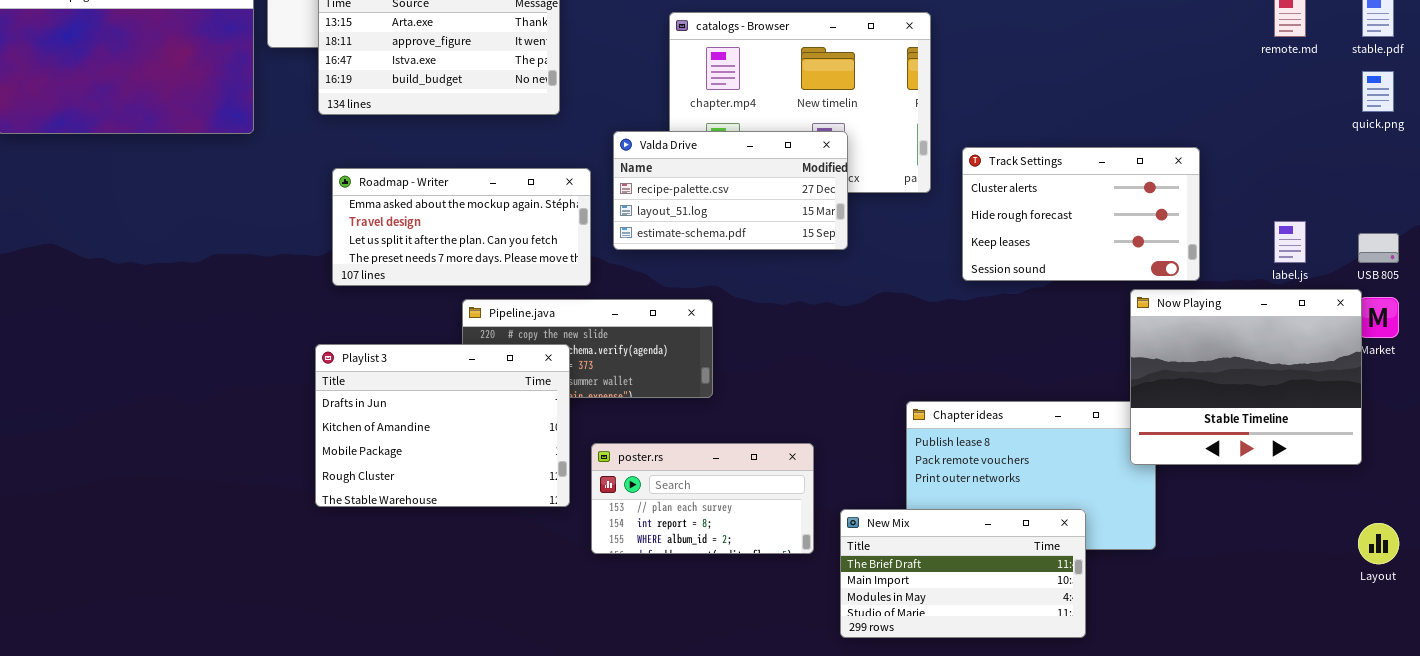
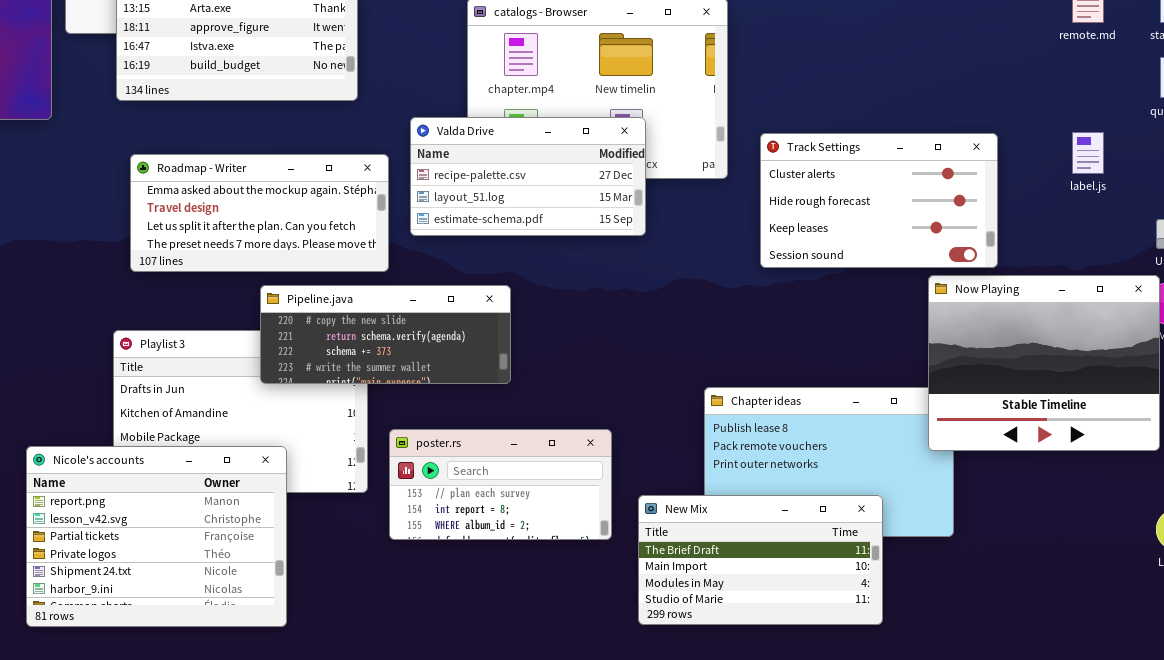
label.js: [1274,221,1306,263] -> [1072,132,1104,174], moved
Pipeline.java: [462,299,713,398] -> [260,285,511,384], raised
Nicole's accounts: none -> [26,446,287,627], opened

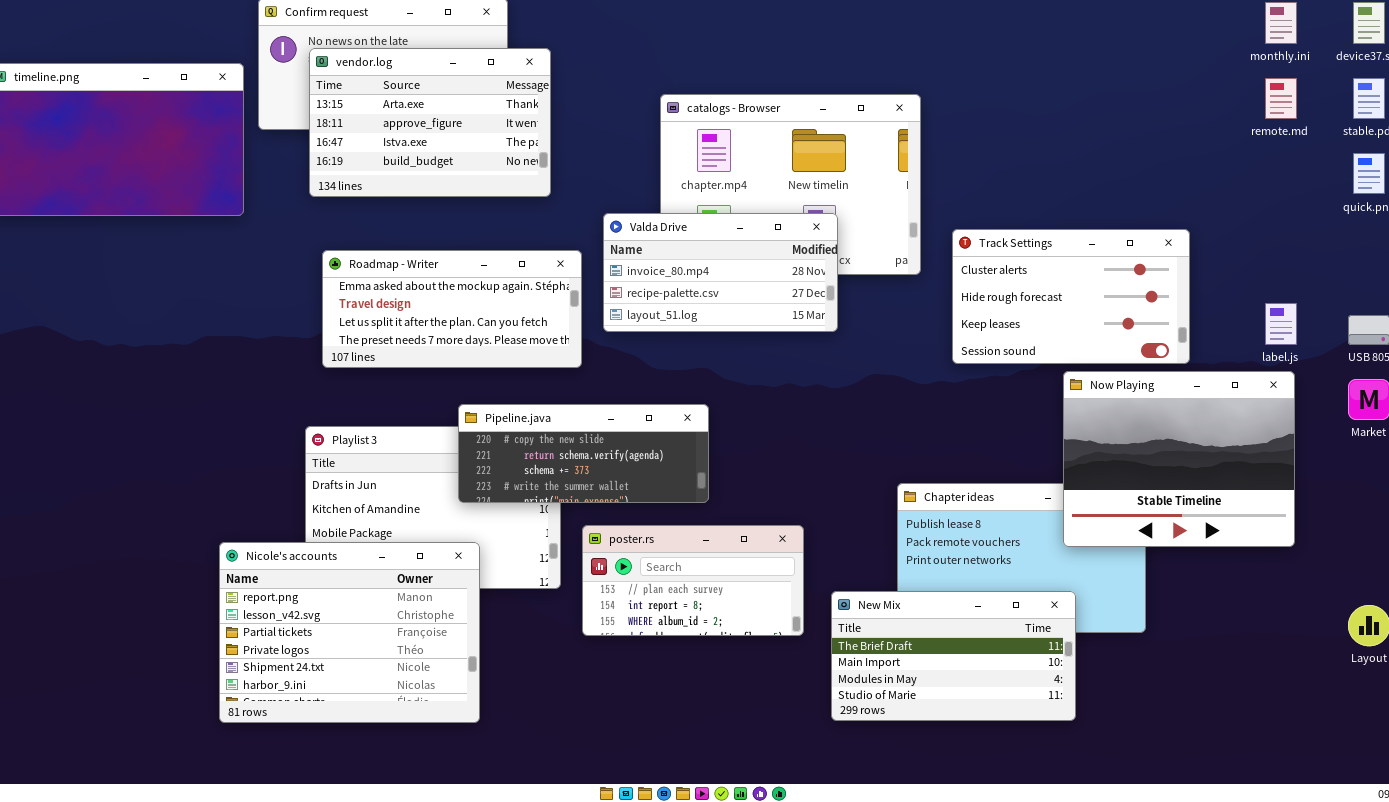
Valda Drive: [410,117,646,236] -> [603,213,838,332], scrolled up 1 row
label.js: [1072,132,1104,174] -> [1265,303,1297,345], moved
Now Playing: [928,275,1160,451] -> [1063,371,1295,547], moved
Pipeline.java: [260,285,511,384] -> [458,404,709,503], moved

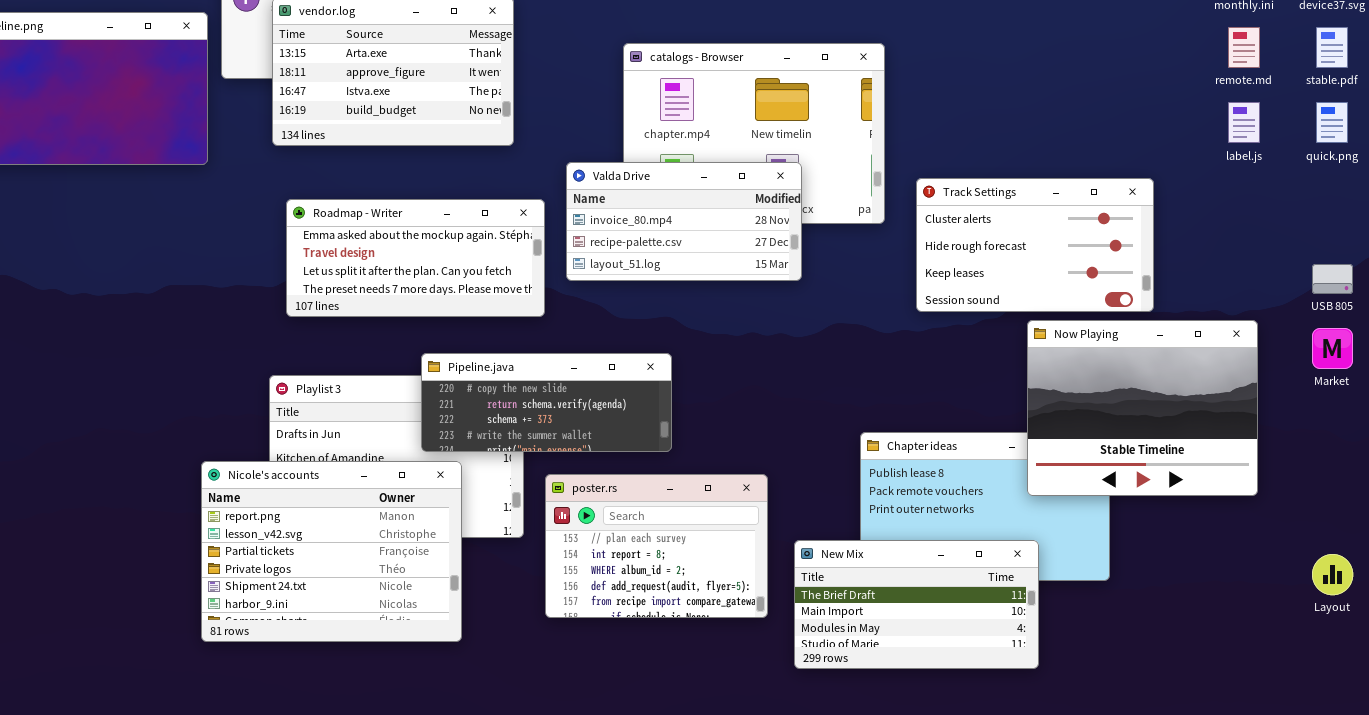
label.js: [1265,303,1297,345] -> [1228,102,1260,143], moved
poster.rs: [582,525,804,636] -> [545,474,768,618], resized
Nicole's accounts: [219,542,480,723] -> [201,461,462,642], moved

